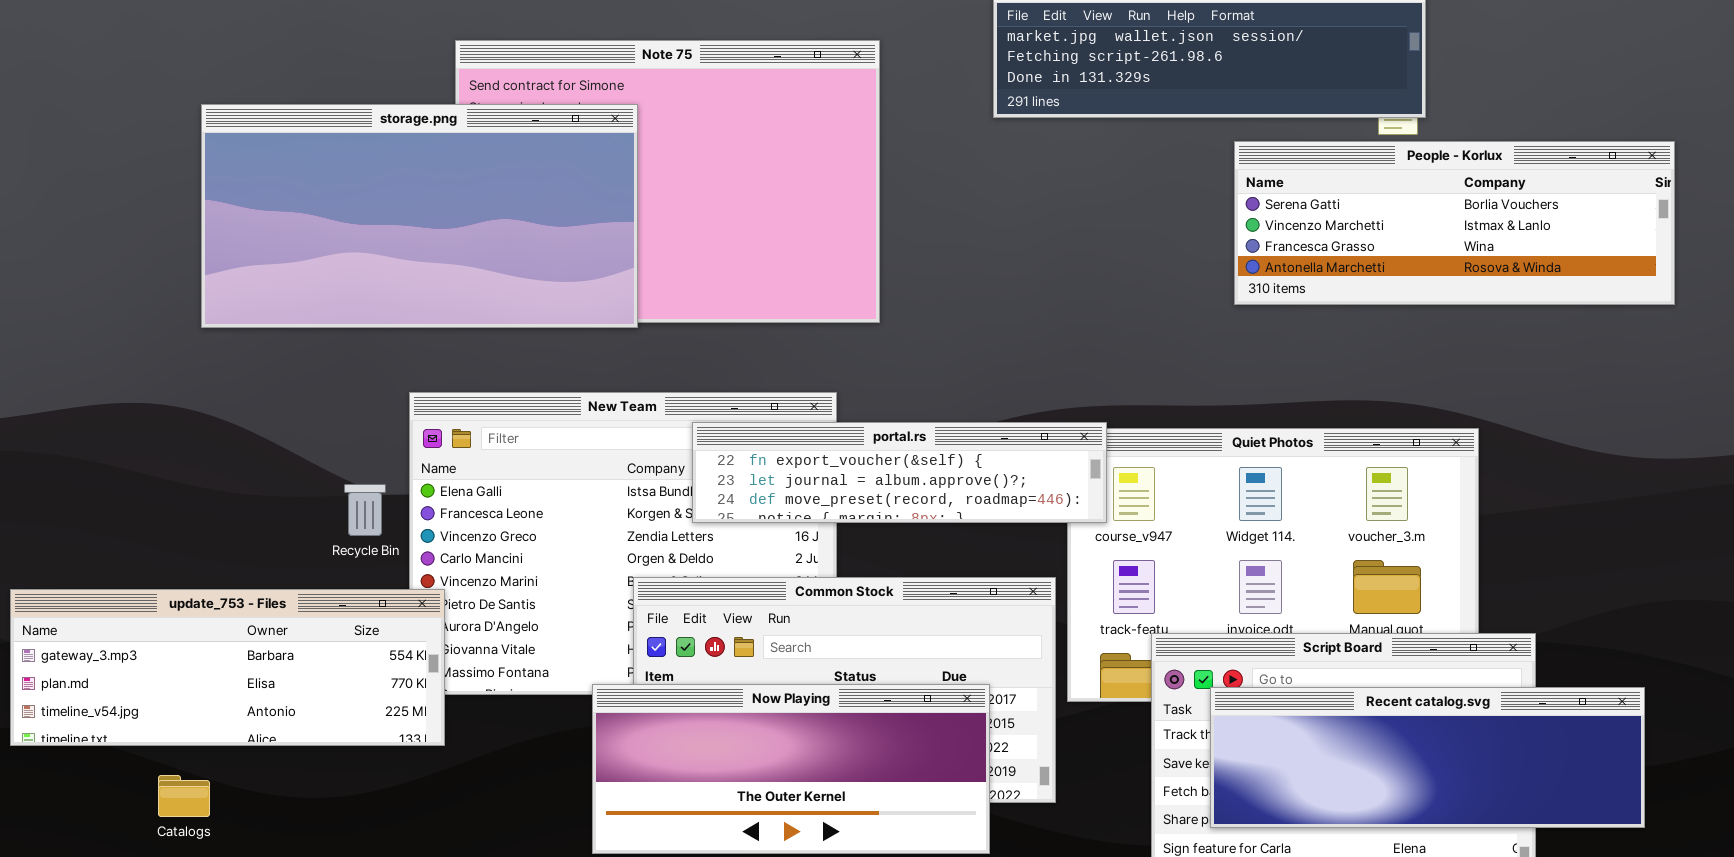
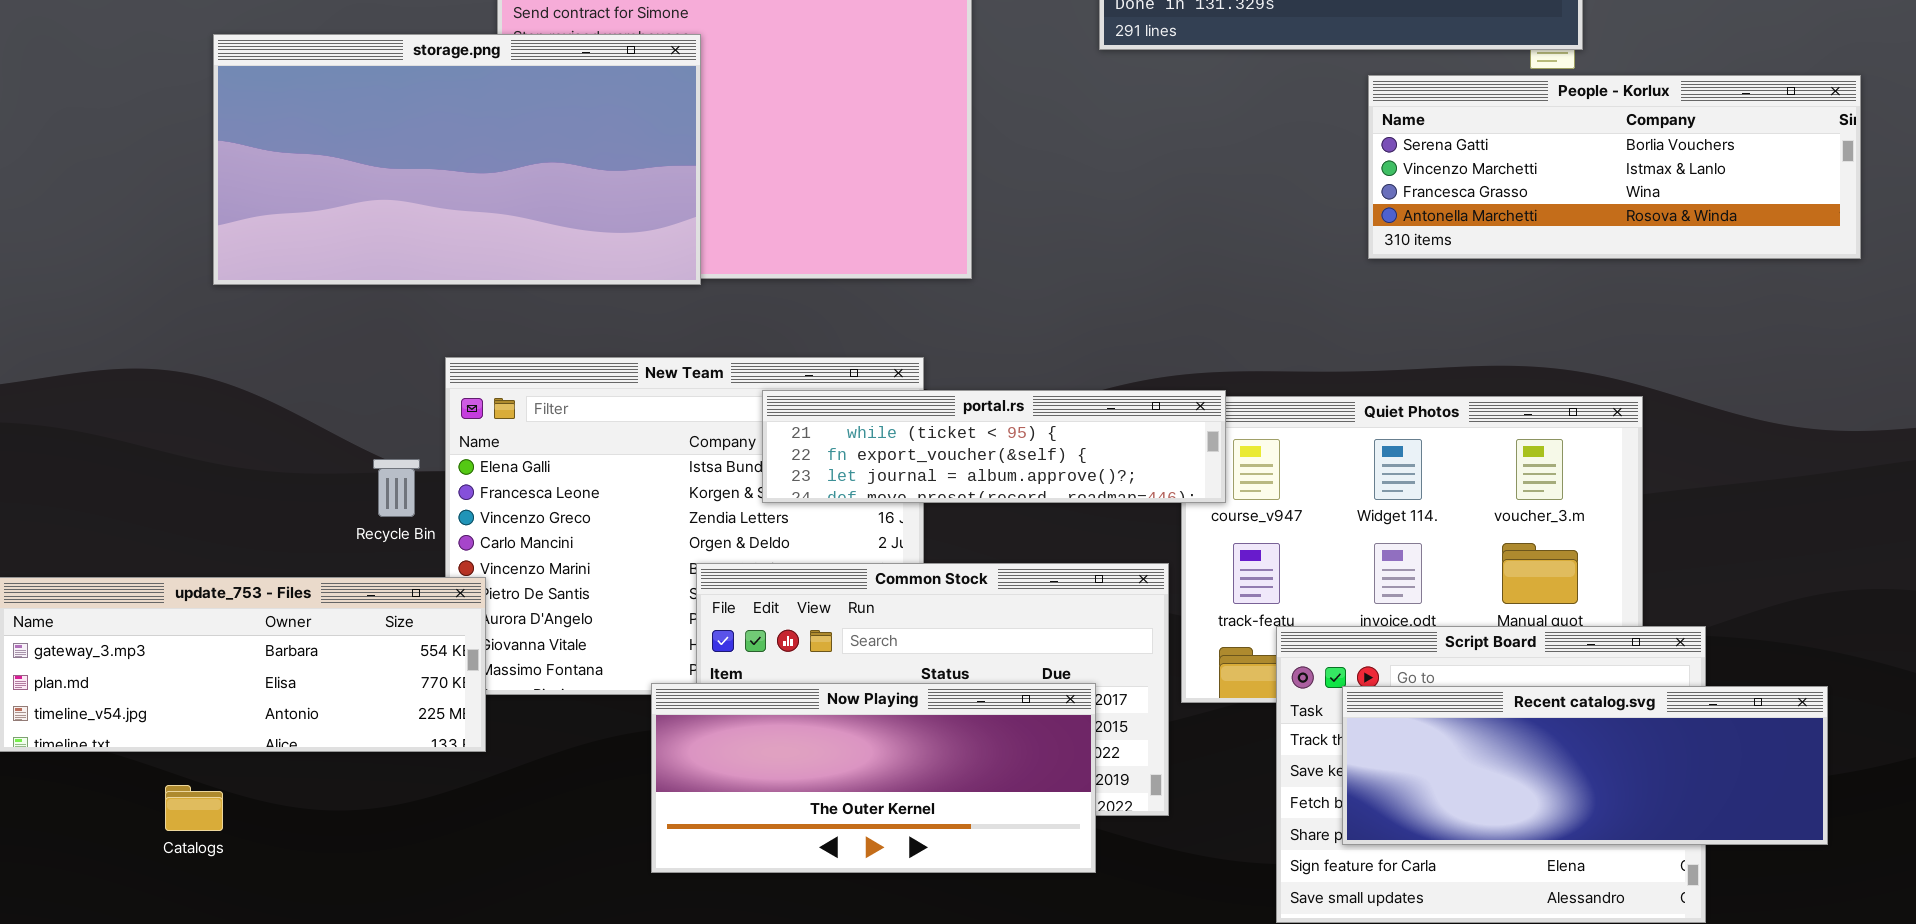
portal.rs: [692,422,1107,523] -> [762,390,1226,503], scrolled up 1 row

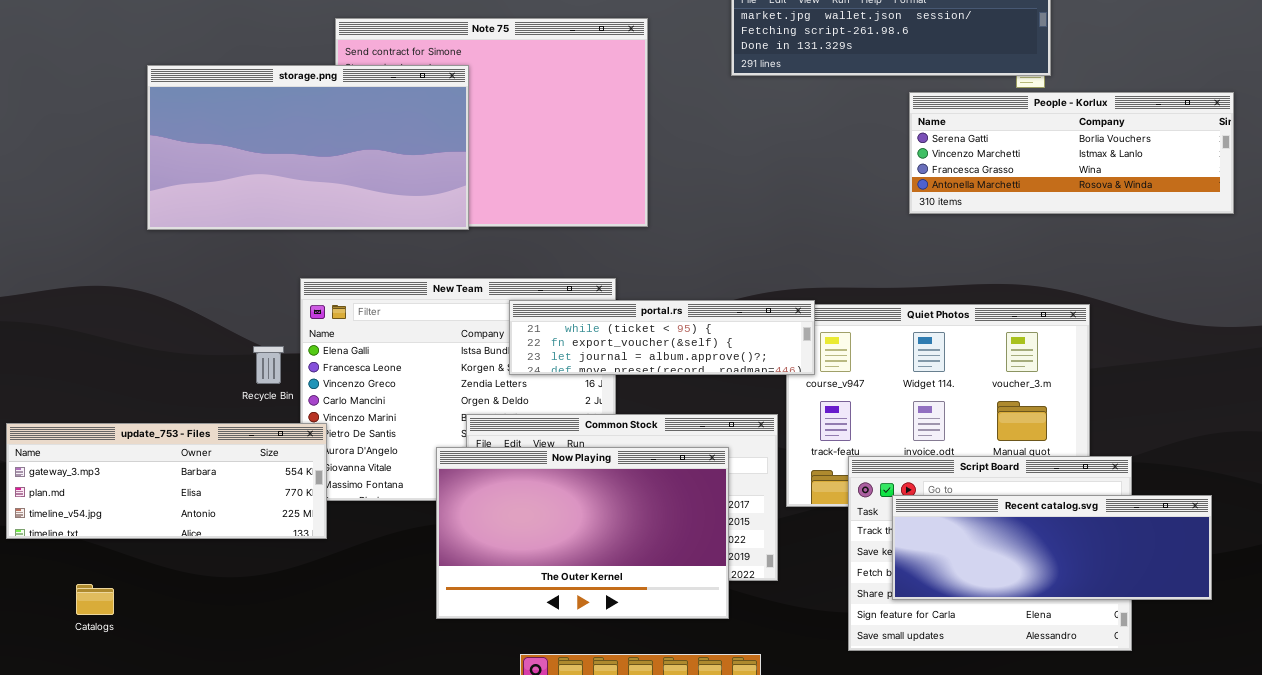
Now Playing: [651,683,1096,873] -> [436,447,729,619], resized
Catalogs: [165,785,223,831] -> [76,584,114,615], moved

